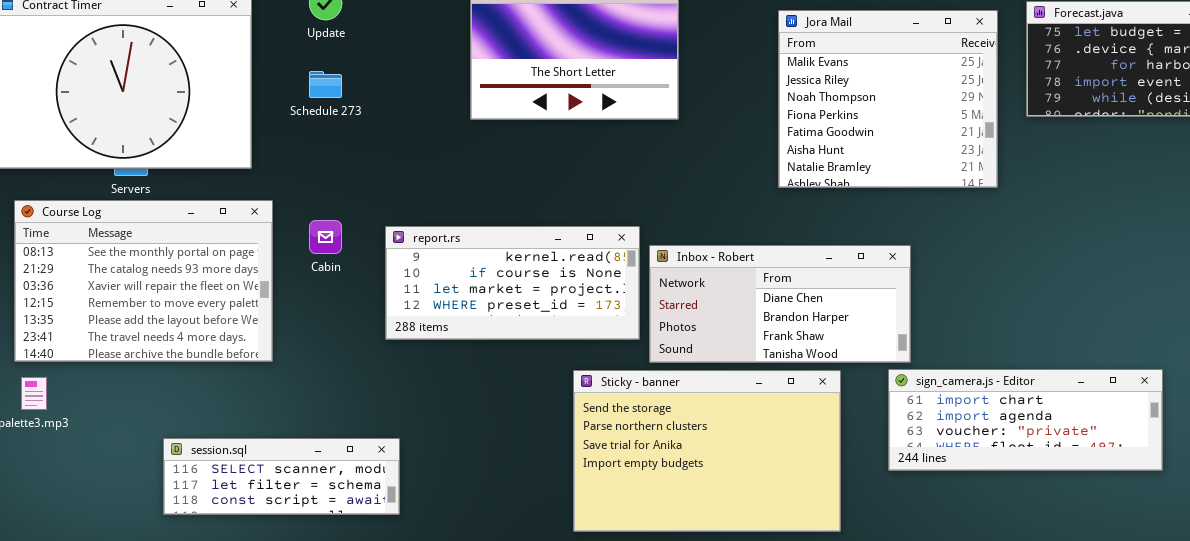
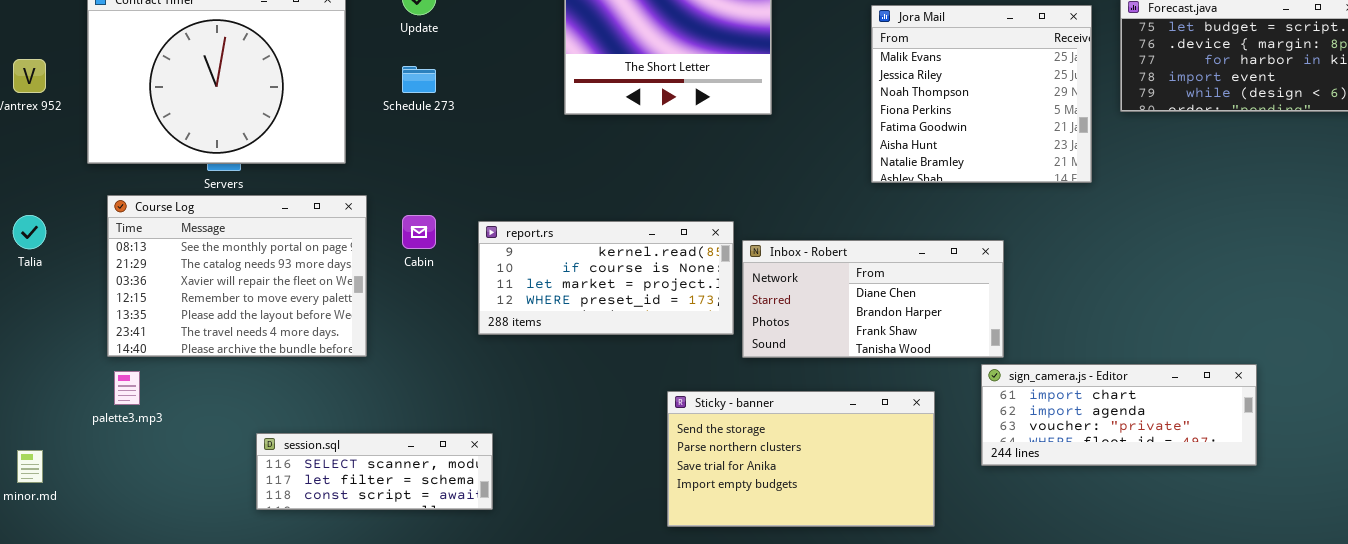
Sticky - banner: [573,370,841,532] -> [667,391,935,527], resized

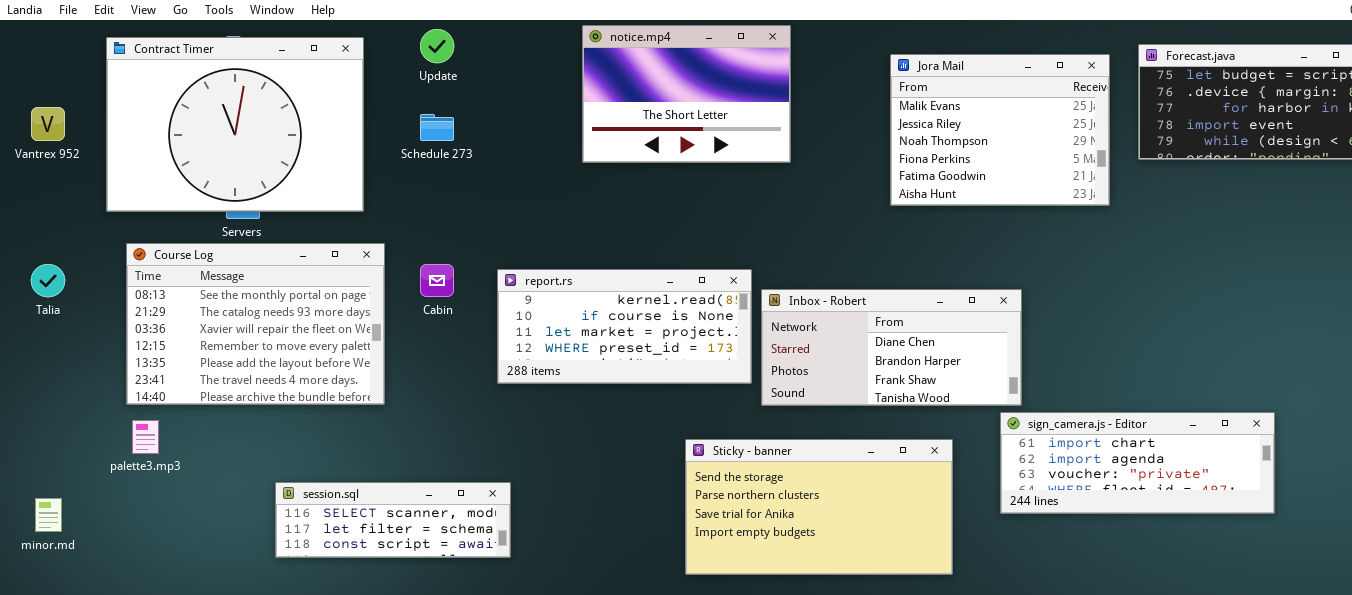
Jora Mail: [871,5,1092,183] -> [890,54,1110,206], resized

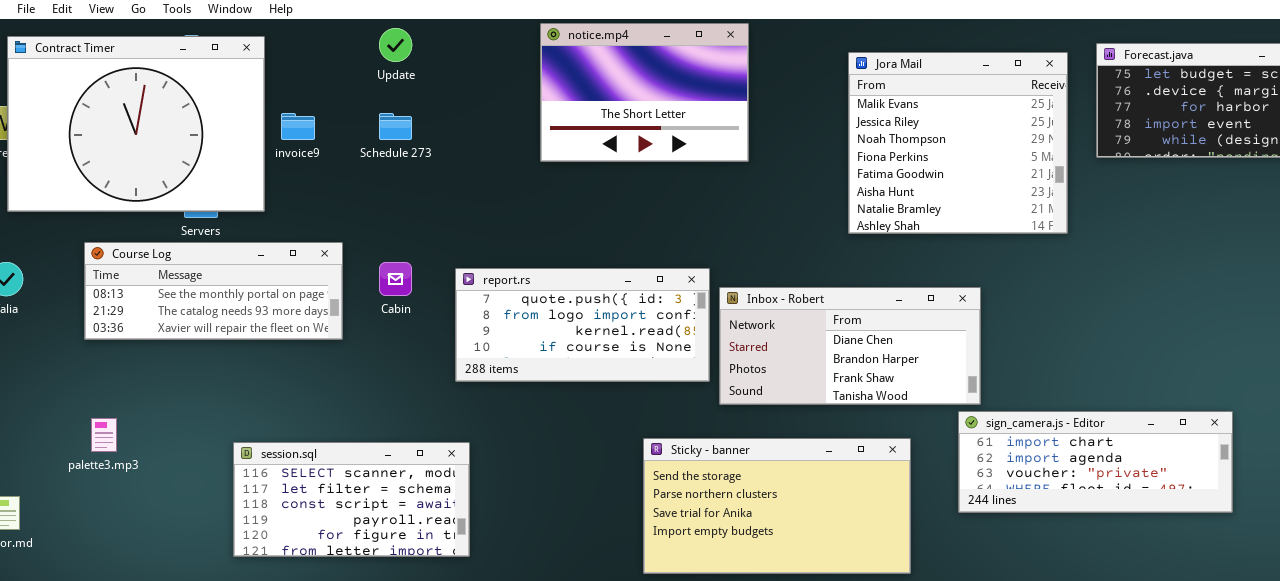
Contract Timer: [106,37,364,212] -> [7,36,265,212], moved
Jora Mail: [890,54,1110,206] -> [848,52,1068,234], resized
Course Log: [126,243,385,405] -> [84,242,343,340], resized
report.rs: [497,269,752,384] -> [455,268,710,382], scrolled up 2 rows
session.sql: [275,482,511,558] -> [233,442,470,557], resized

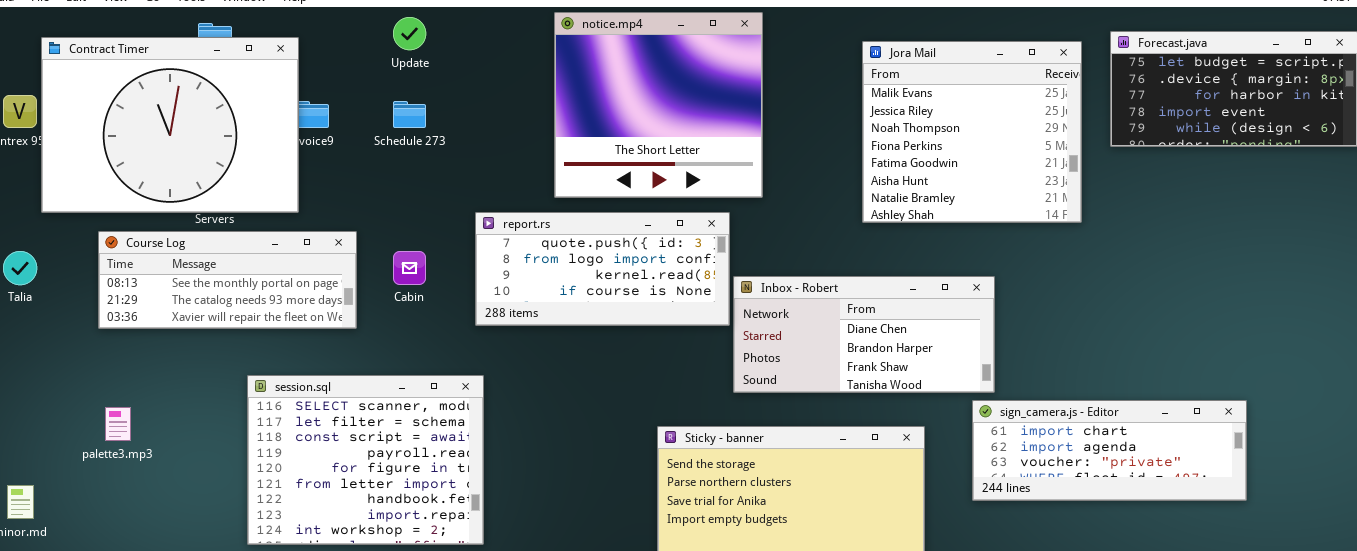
notice.mp4: [540,23,749,162] -> [554,12,763,198], resized
Contract Timer: [7,36,265,212] -> [41,37,299,213], moved
report.rs: [455,268,710,382] -> [475,212,730,326], moved
session.sql: [233,442,470,557] -> [247,375,484,545], resized

